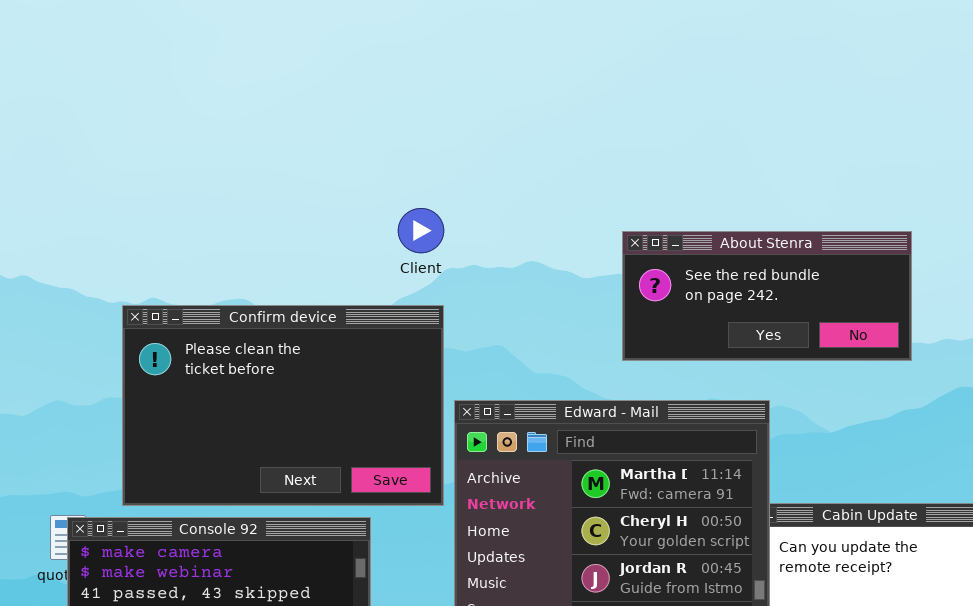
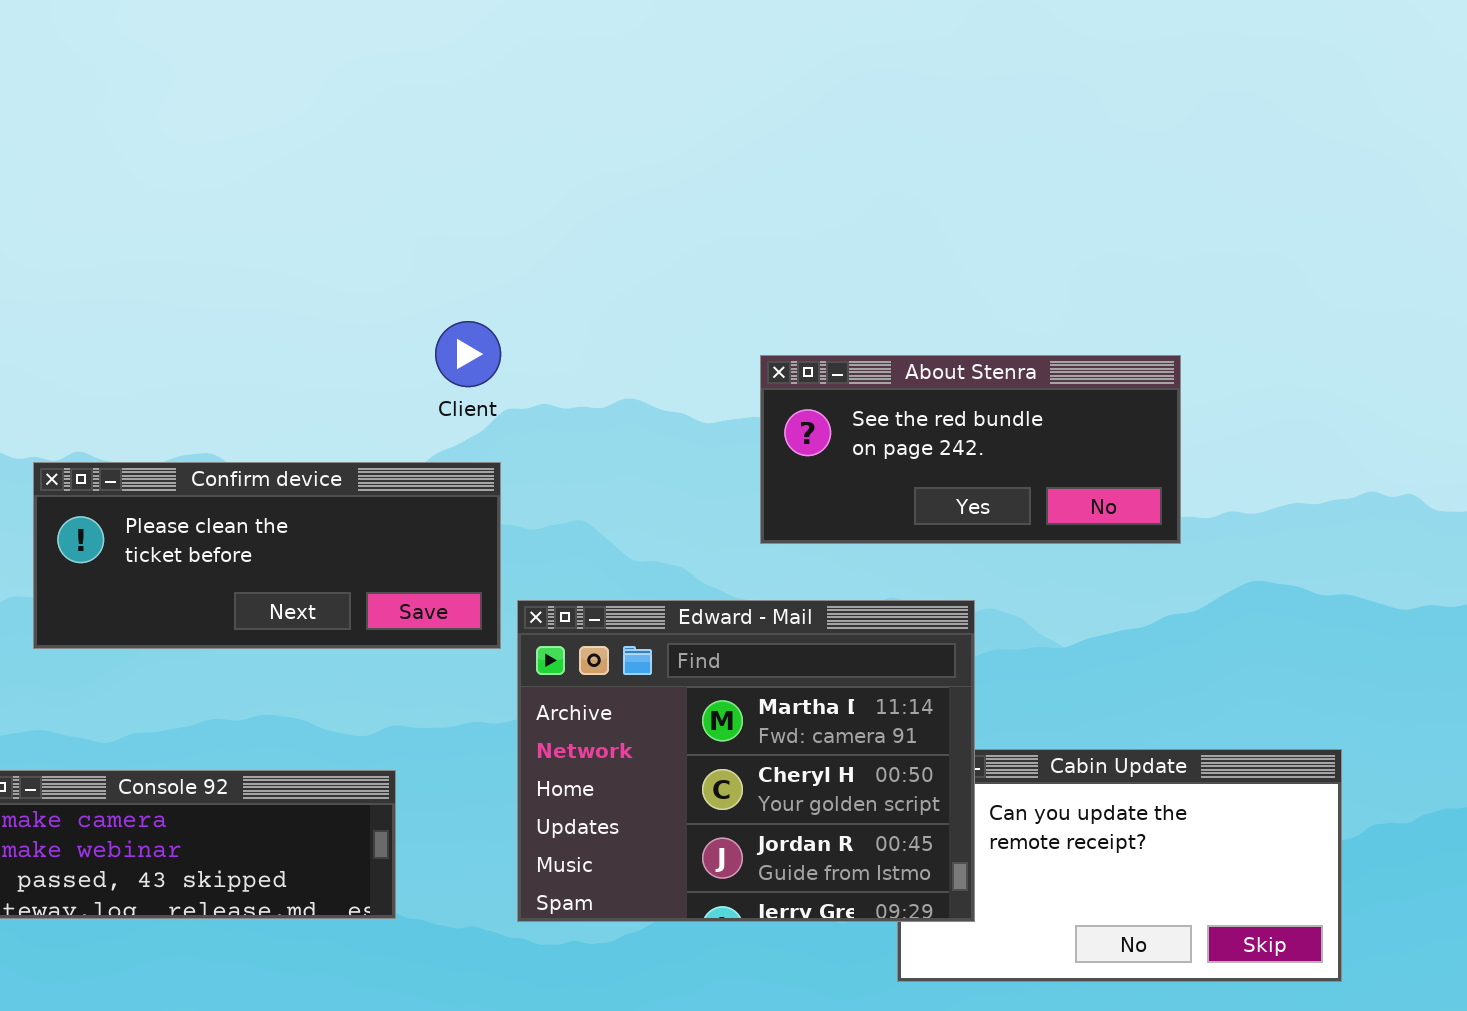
Confirm device: [122,305,444,506] -> [33,462,501,649], resized

